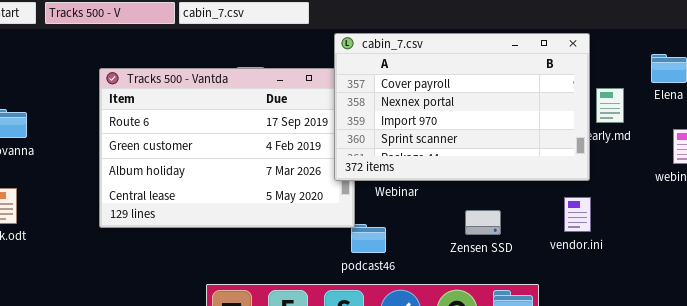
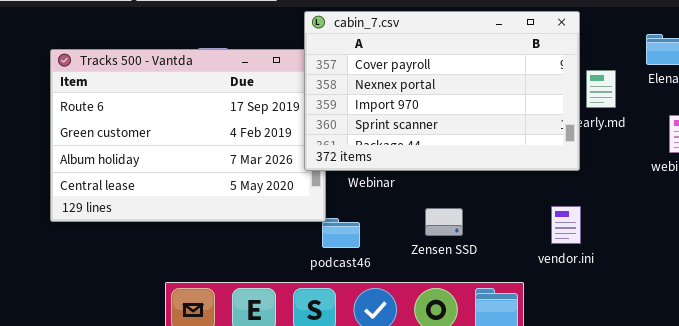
vendor.ini: [564,197,591,232] -> [551,206,581,244], moved
Zensen SSD: [465,210,501,235] -> [425,208,463,236], moved

